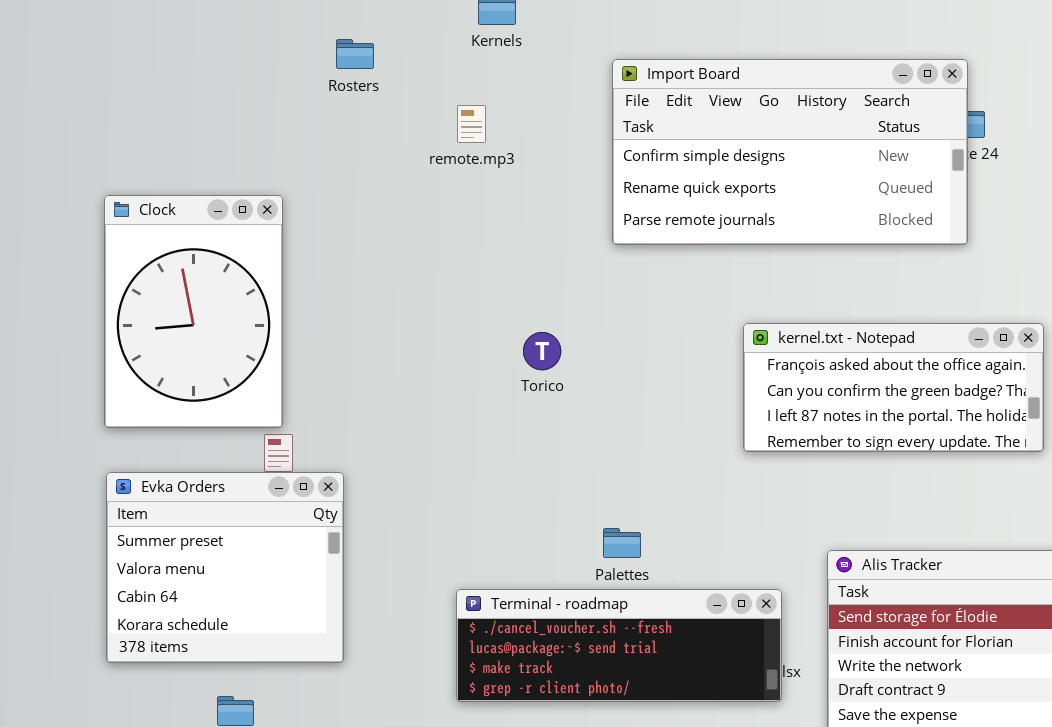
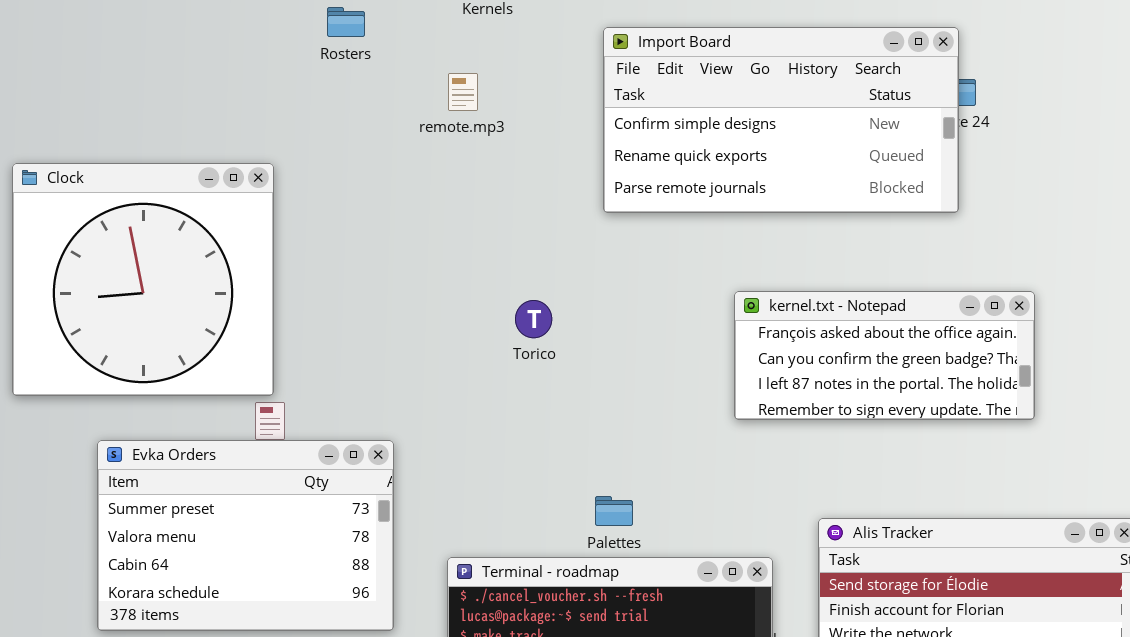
Clock: [104,195,283,428] -> [12,163,274,396], resized
Evka Orders: [106,472,344,663] -> [97,440,394,631], resized

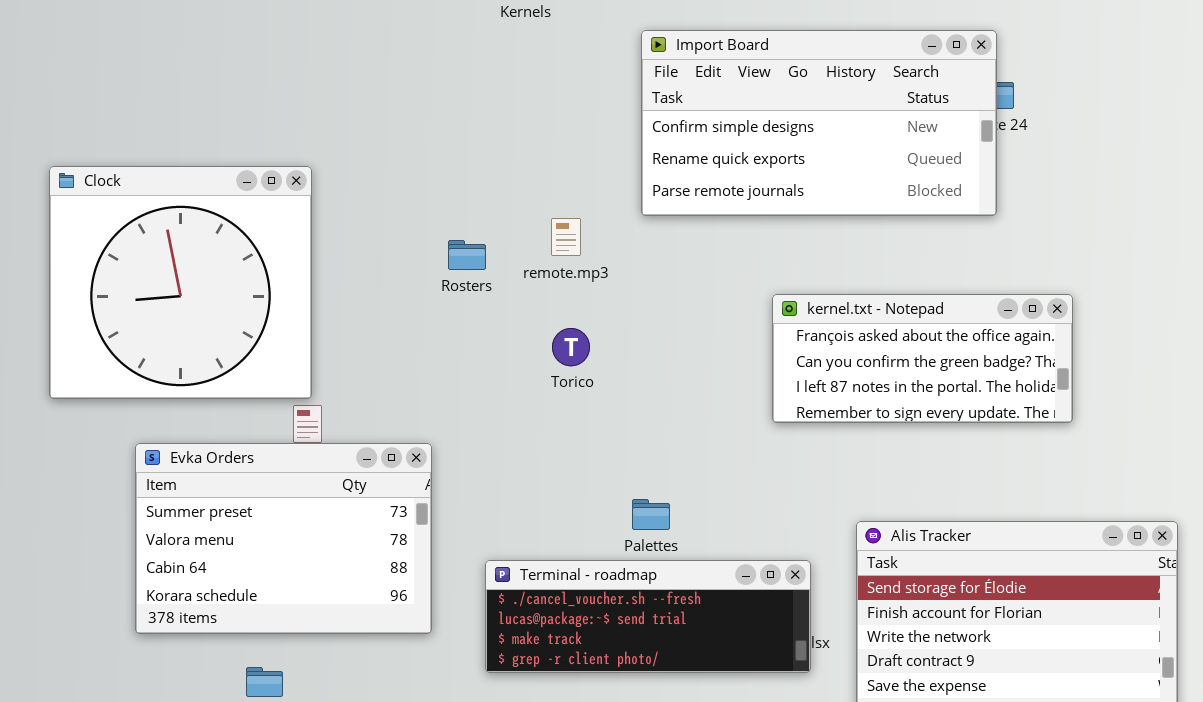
Rosters: [327,7,365,37] -> [448,240,486,270], moved
remote.mp3: [448,73,478,111] -> [551,218,581,256], moved
Torico: [515,300,552,338] -> [552,328,590,366], moved

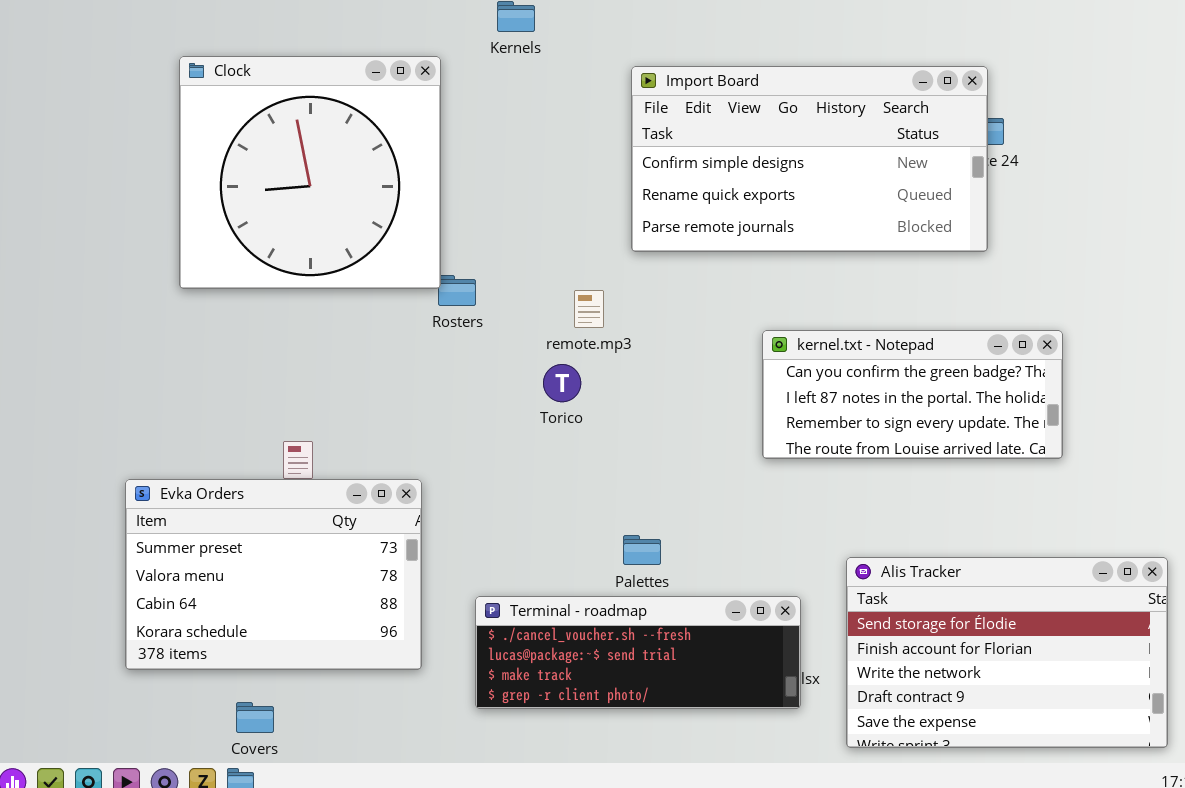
Clock: [49,166,312,399] -> [179,56,441,289], moved
remote.mp3: [551,218,581,256] -> [574,290,604,328], moved
kernel.txt - Notepad: [772,294,1073,423] -> [762,330,1063,459], scrolled down 1 row

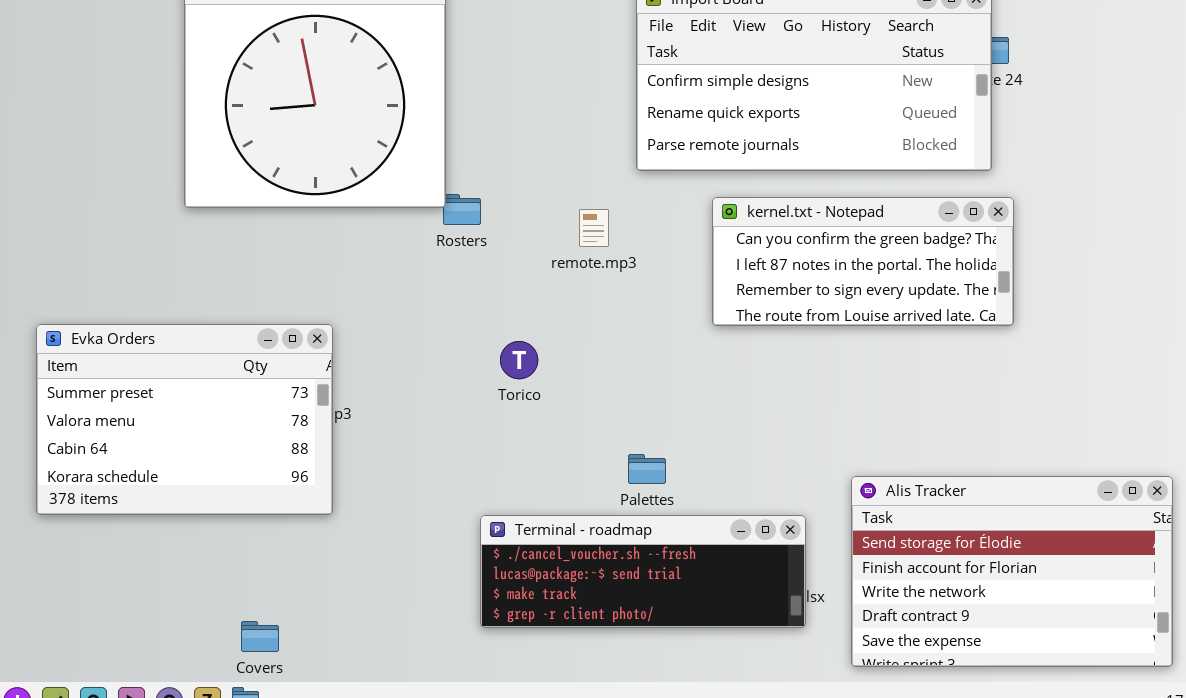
kernel.txt - Notepad: [762,330,1063,459] -> [712,197,1014,326], moved
Torico: [543,364,581,402] -> [500,341,538,379], moved
Evka Orders: [125,479,422,670] -> [36,324,333,515], moved

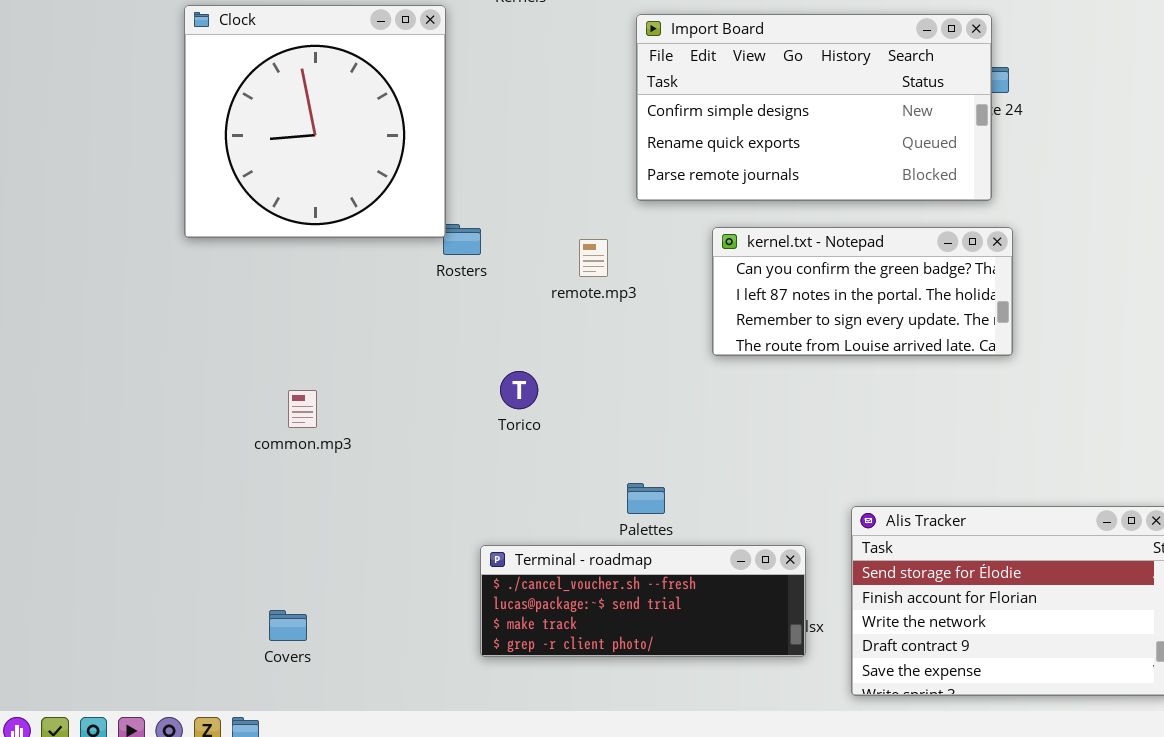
Evka Orders: [36,324,333,515] -> none, closed
Covers: [241,621,279,652] -> [269,610,307,641], moved

